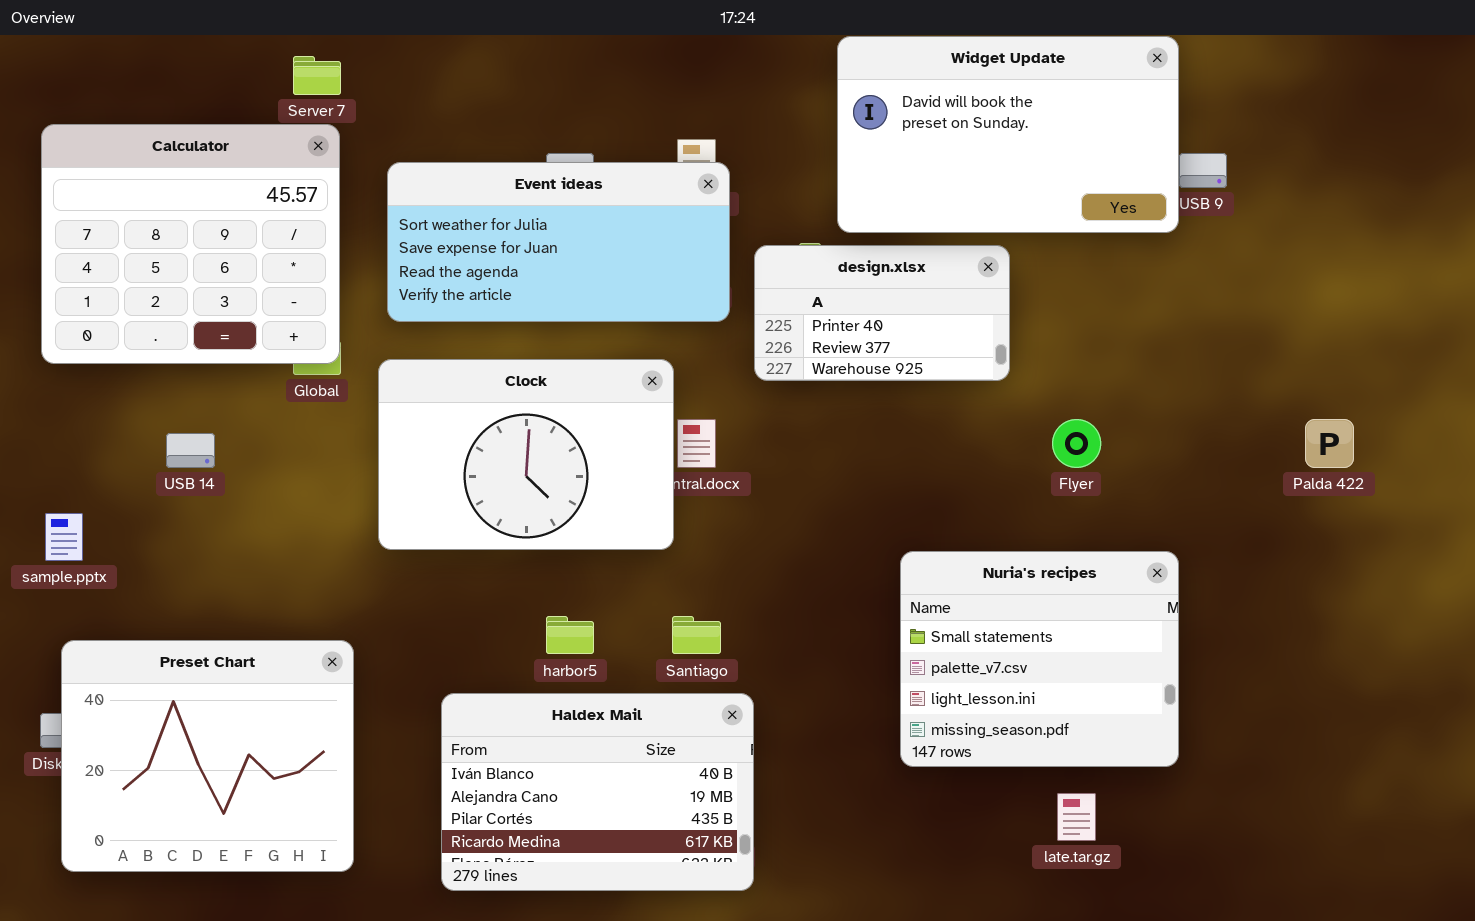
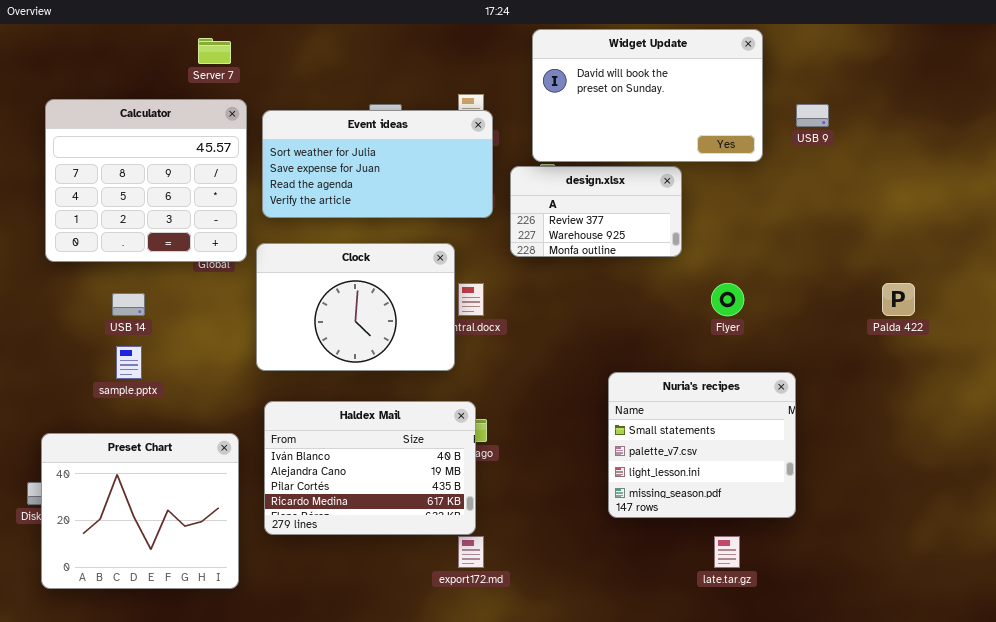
Widget Update: [837,36,1179,233] -> [532,29,763,162], moved
Calculator: [41,124,340,364] -> [45,99,247,262], moved
design.xlsx: [754,245,1010,381] -> [510,166,682,257], scrolled down 1 row
sample.pptx: [45,513,83,561] -> [116,346,142,379], moved
Haldex Mail: [441,693,754,891] -> [264,401,476,535], moved

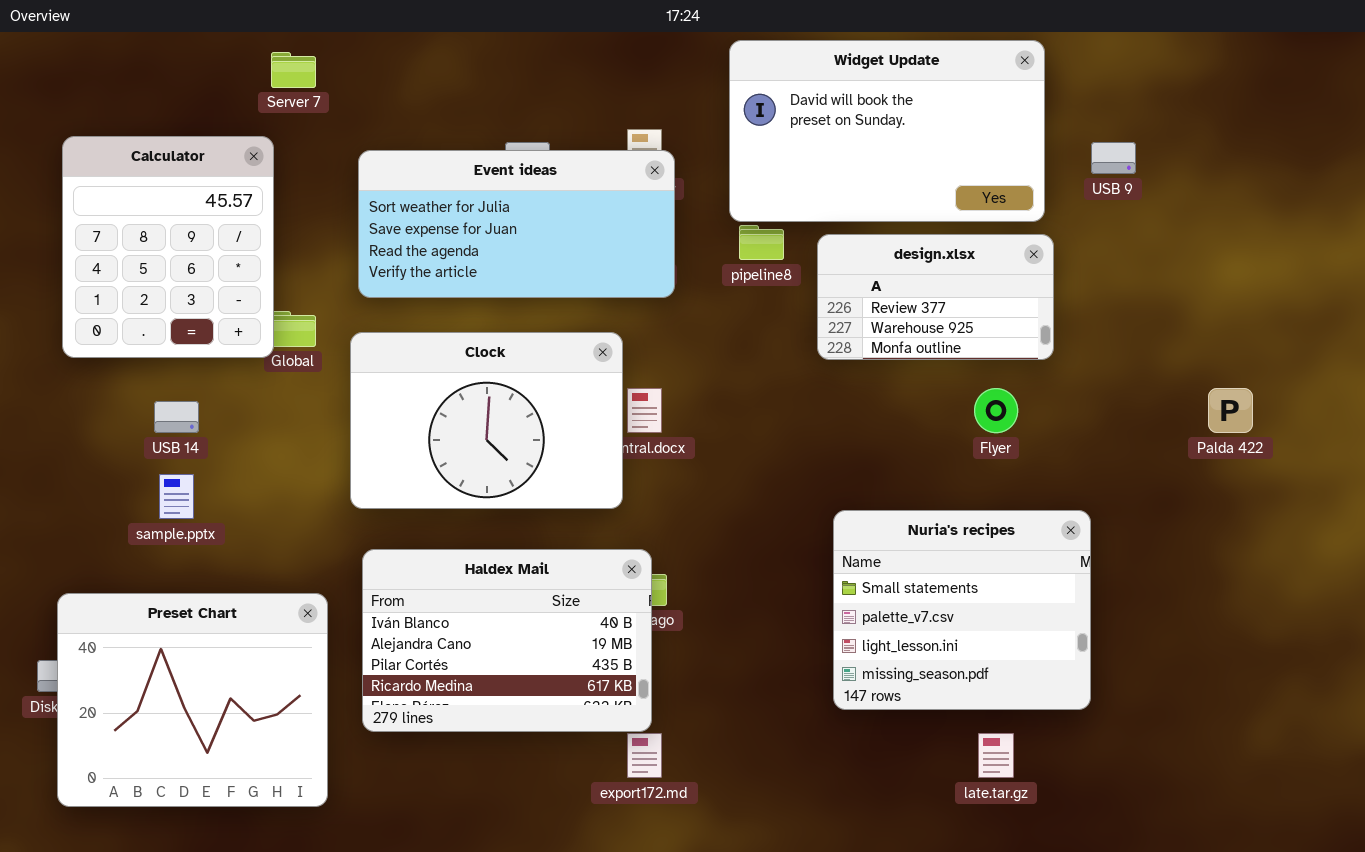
Calculator: [45,99,247,262] -> [62,136,274,358], resized
design.xlsx: [510,166,682,257] -> [817,234,1054,360], moved

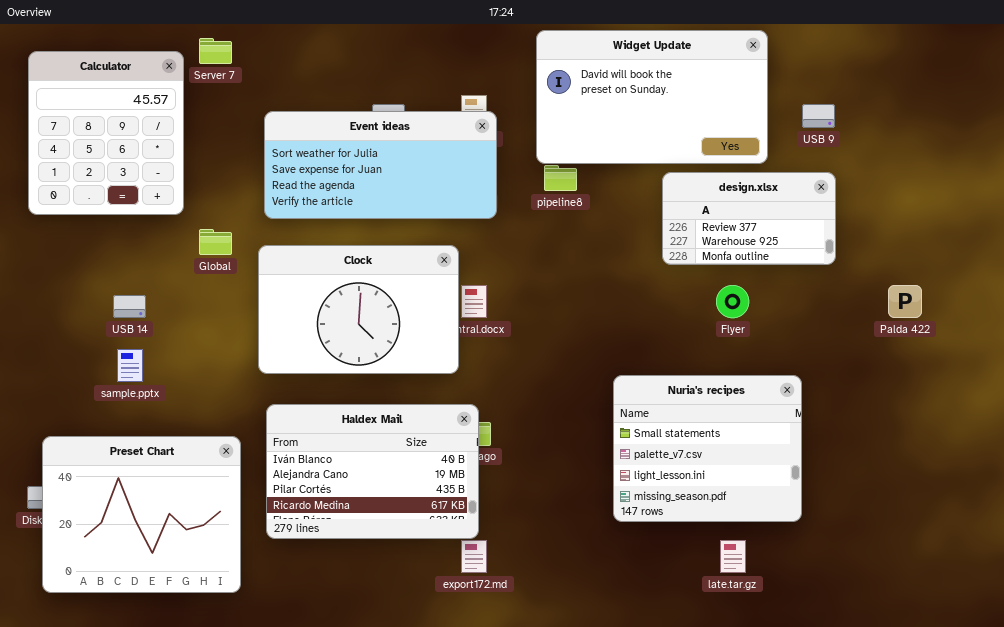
Calculator: [62,136,274,358] -> [28,51,184,215], moved
design.xlsx: [817,234,1054,360] -> [662,172,836,265], moved

